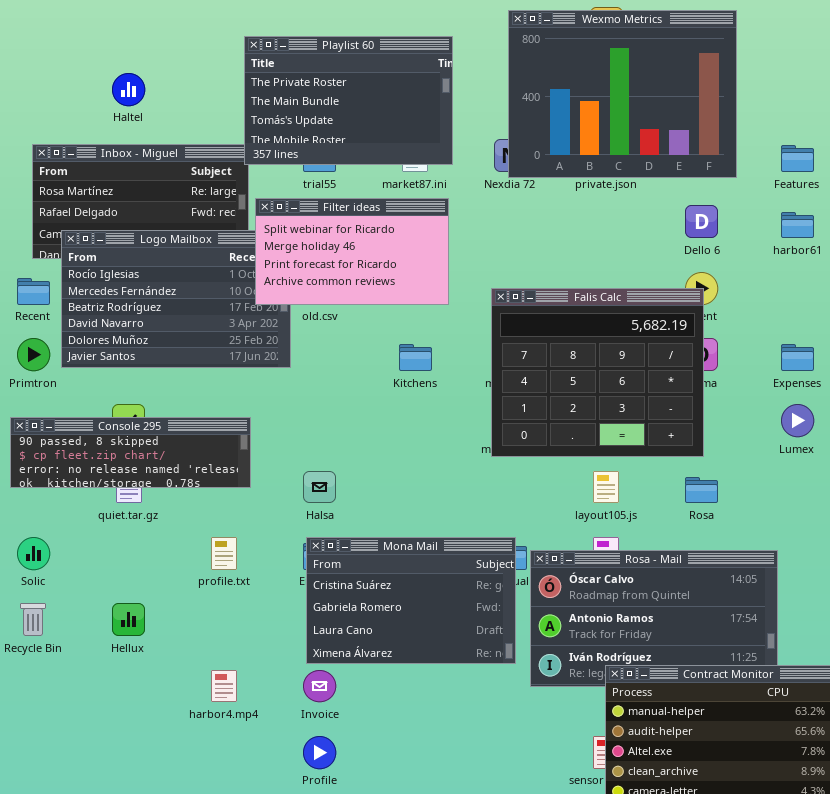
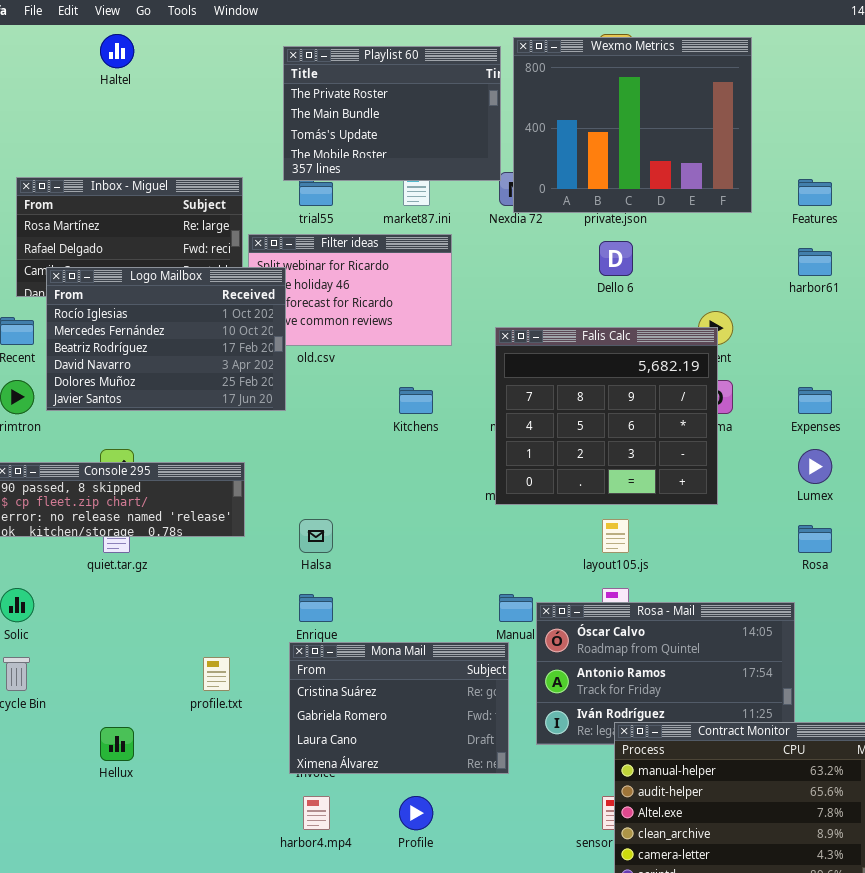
Playlist 60: [244,36,453,165] -> [283,46,501,181], moved
Haltel: [112,73,145,106] -> [100,34,134,68], moved
Dello 6: [685,205,718,238] -> [599,241,633,276], moved
Logo Mailbox: [61,230,291,368] -> [46,267,286,411], raised
Rosa: [685,477,718,503] -> [798,525,832,553], moved
profile.txt: [211,537,237,570] -> [203,657,230,691], moved
Mona Mail: [306,537,516,664] -> [289,642,509,774], moved
Hellux: [112,603,145,636] -> [100,727,134,761], moved
harbor4.mp4: [211,670,237,702] -> [303,796,330,830], moved
Profile: [303,736,336,769] -> [399,796,433,830], moved

